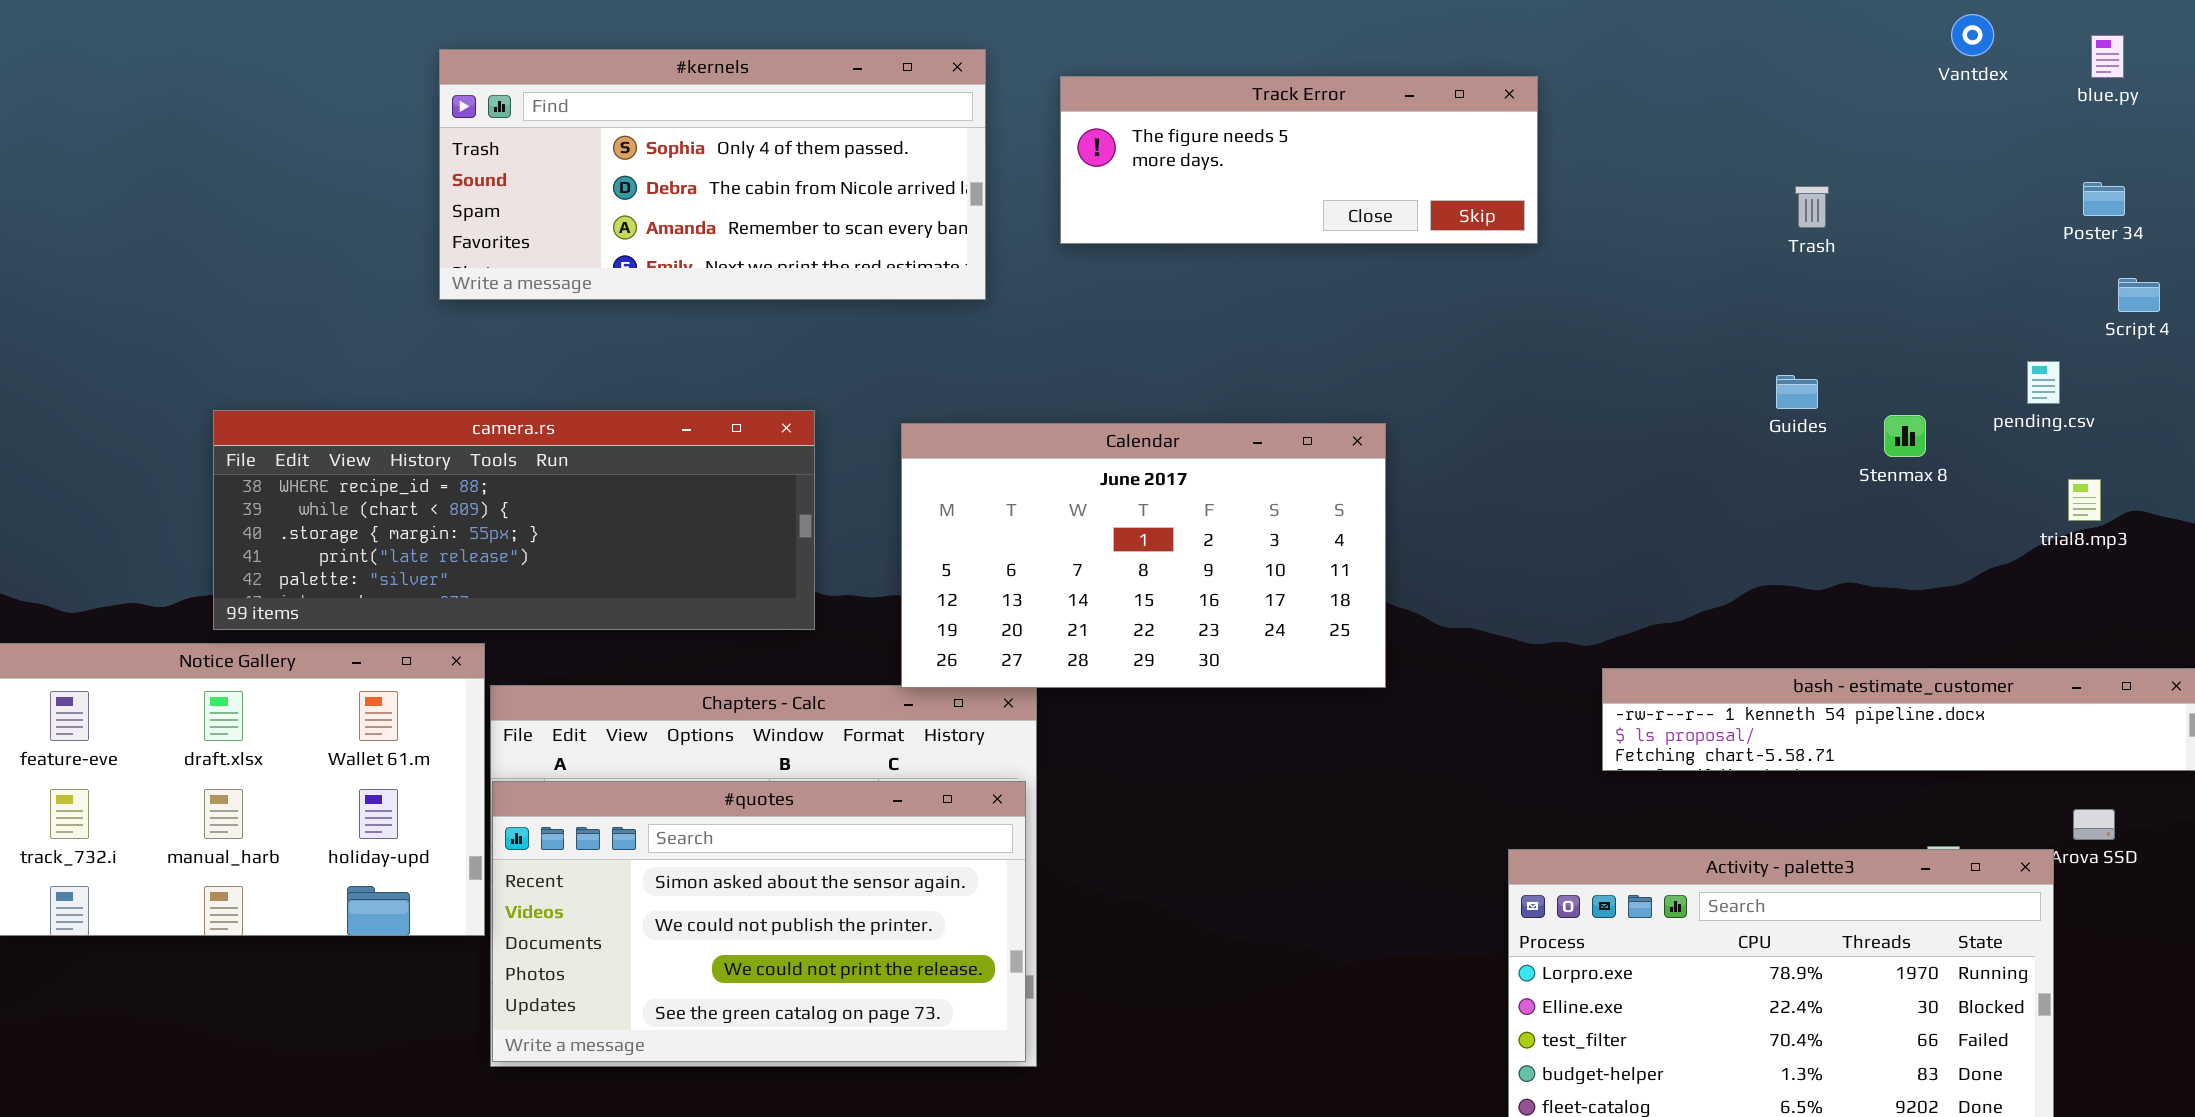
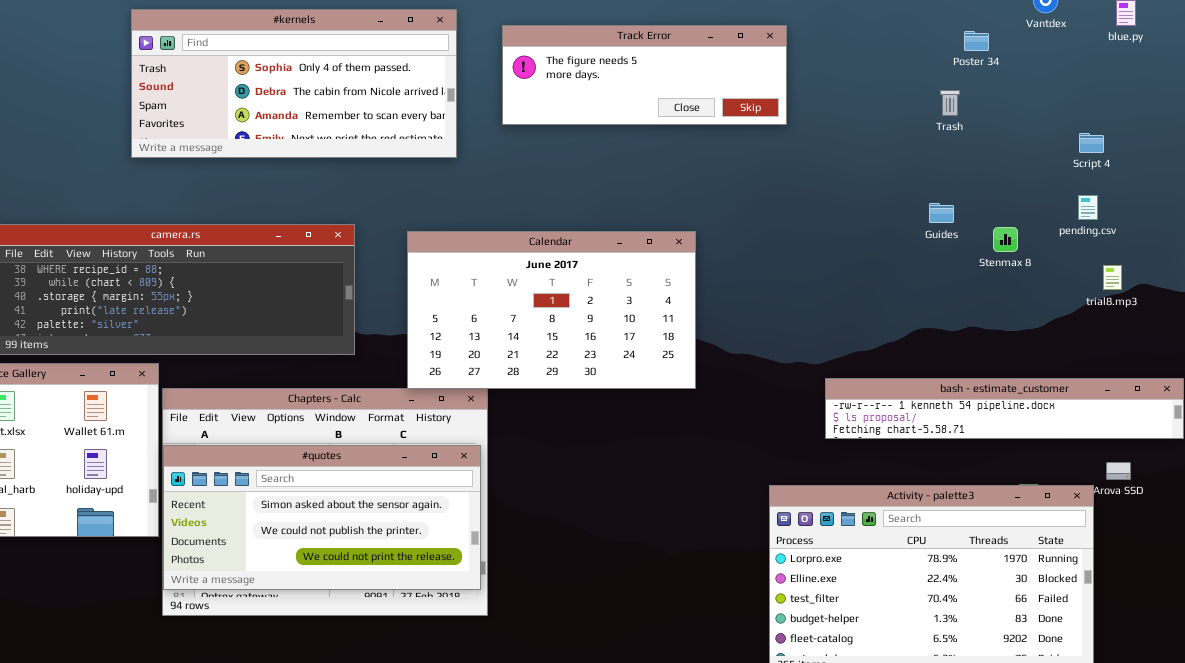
Poster 34: [2083,182,2125,216] -> [964,31,989,51], moved
Script 4: [2118,278,2160,312] -> [1079,133,1104,153], moved
#quotes: [492,781,1026,1062] -> [163,445,481,590], resized

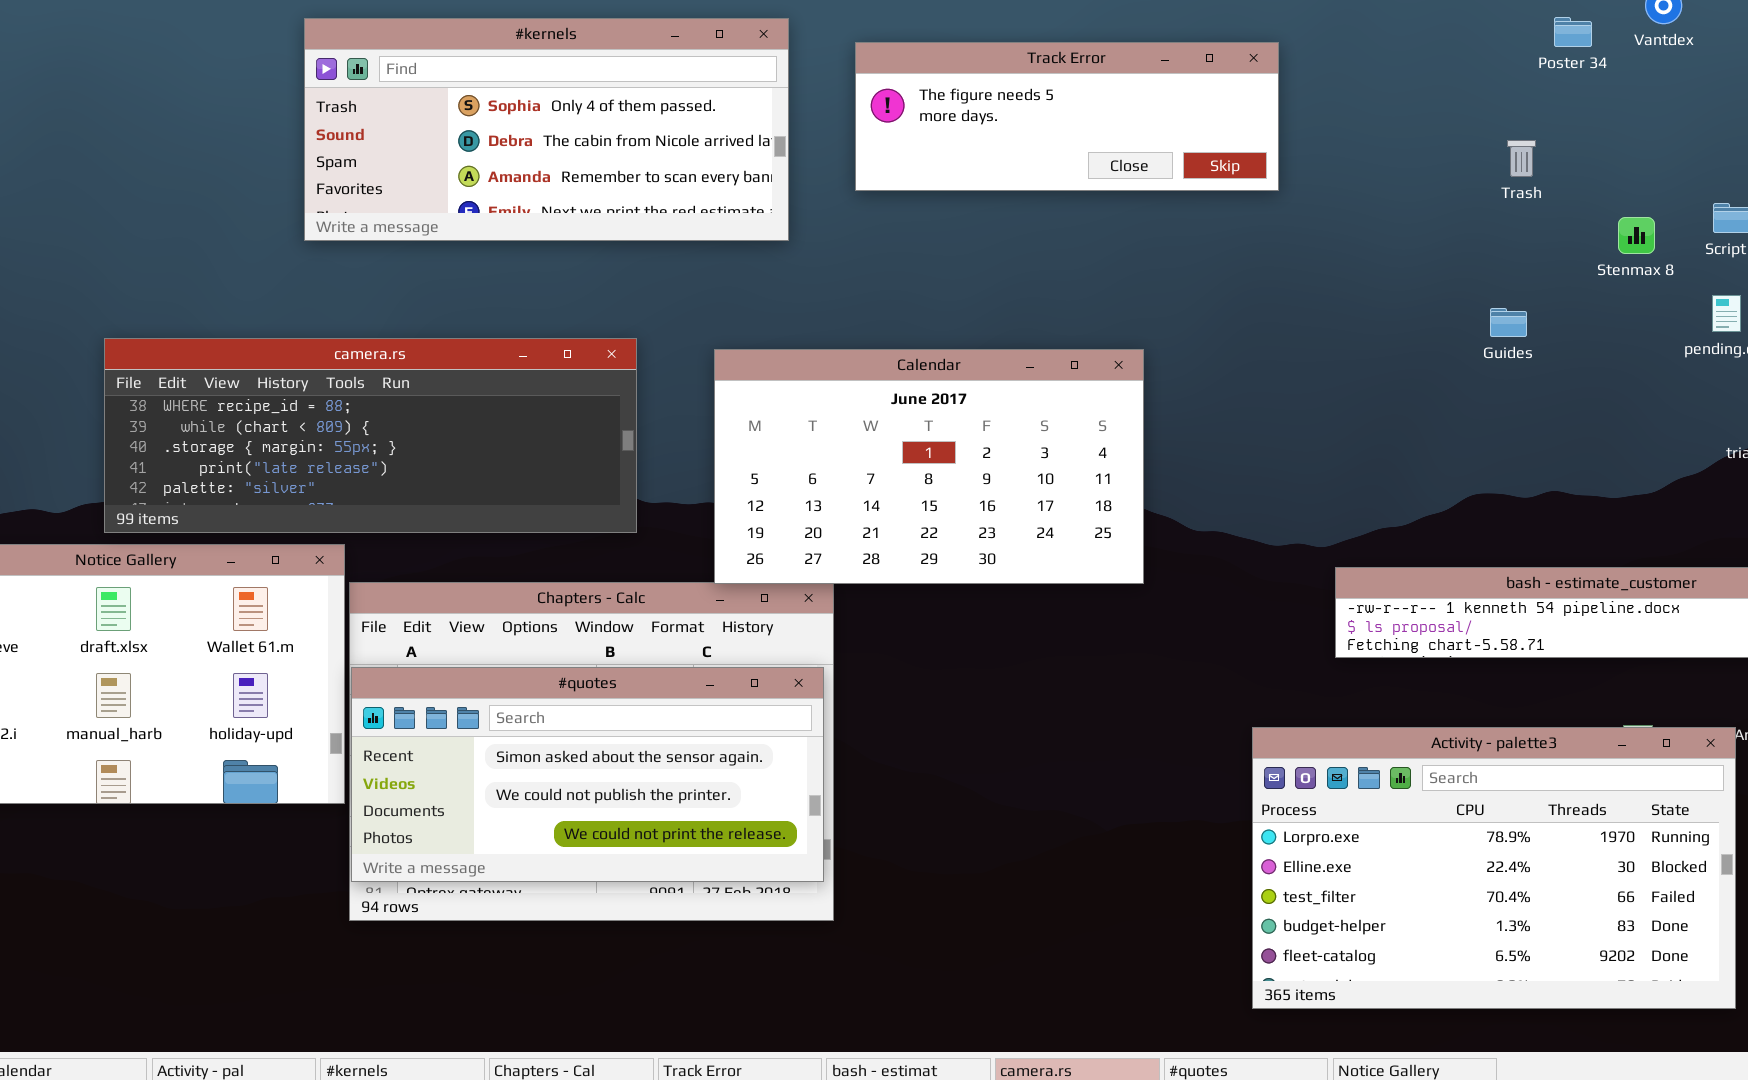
Poster 34: [964,31,989,51] -> [1554,17,1592,47], moved
Stenmax 8: [993,227,1018,252] -> [1618,217,1655,254], moved

